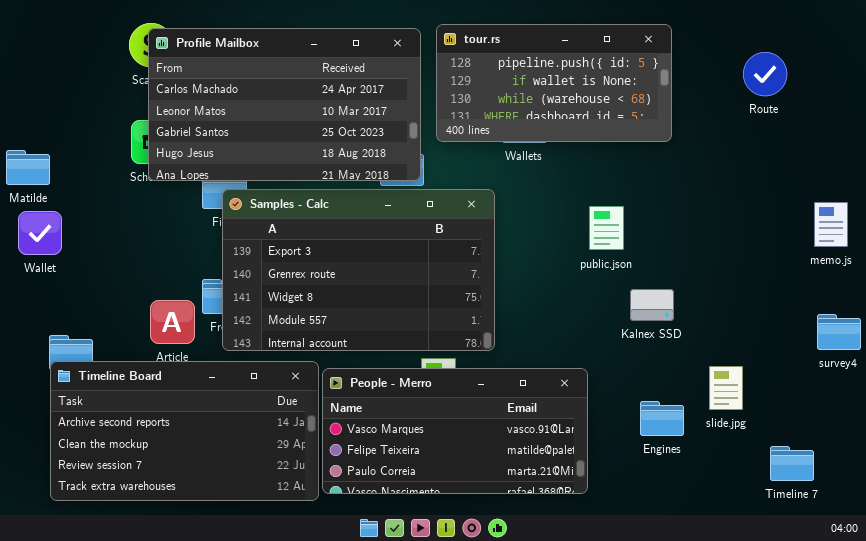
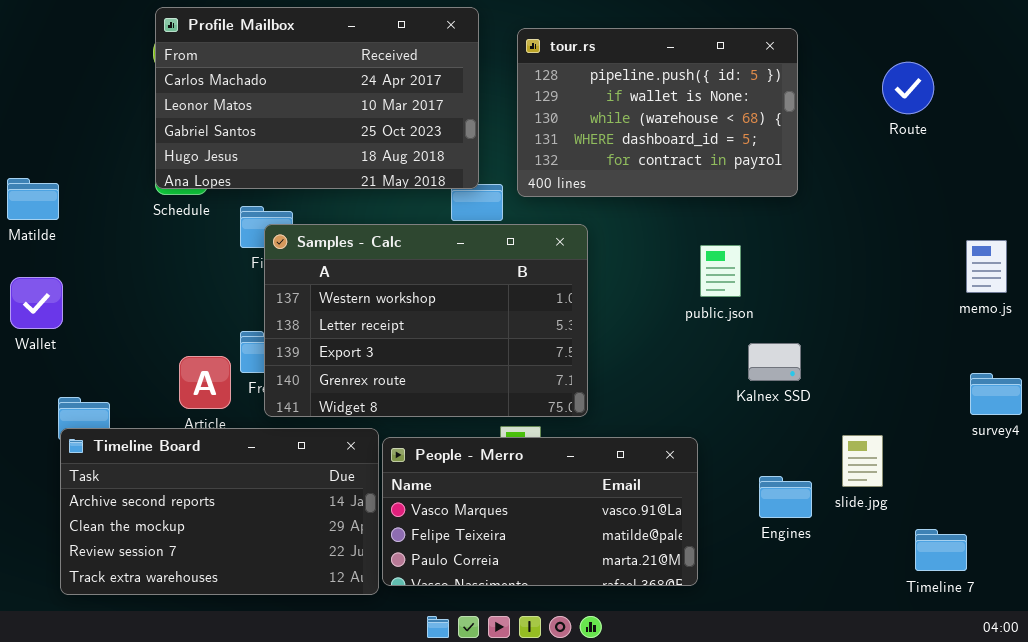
tour.rs: [436,24,672,142] -> [517,28,798,197], resized
Profile Mailbox: [148,28,421,181] -> [155,7,479,189], moved
Samples - Calc: [222,189,495,351] -> [264,224,588,417], scrolled up 2 rows
Wallet: [18,211,62,255] -> [10,277,63,329], moved

